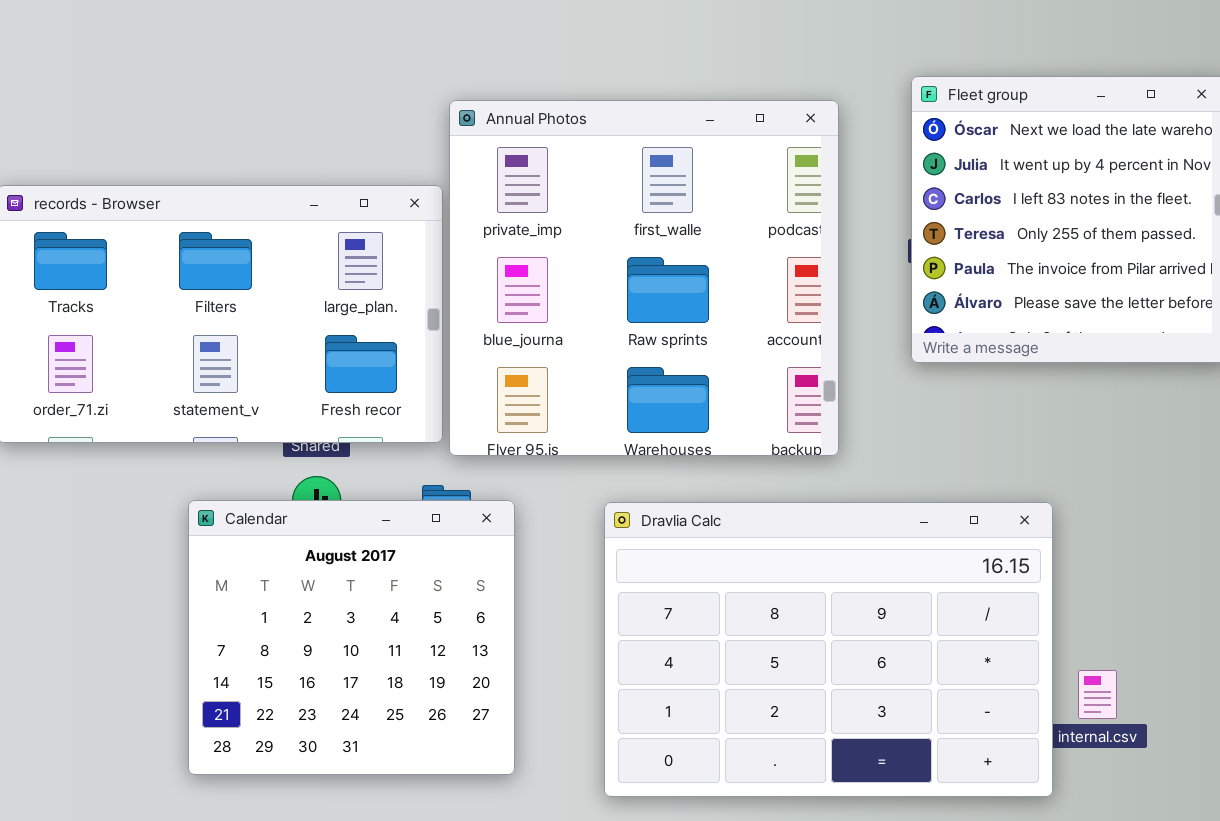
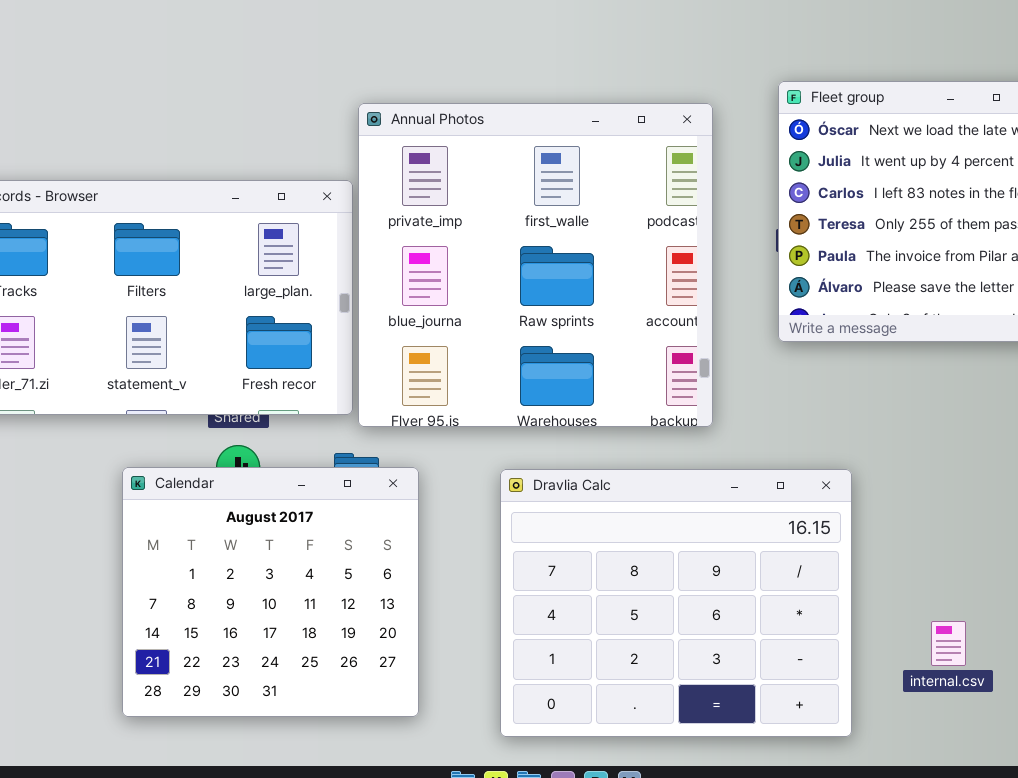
Dravlia Calc: [604,502,1053,797] -> [500,469,852,737], resized

